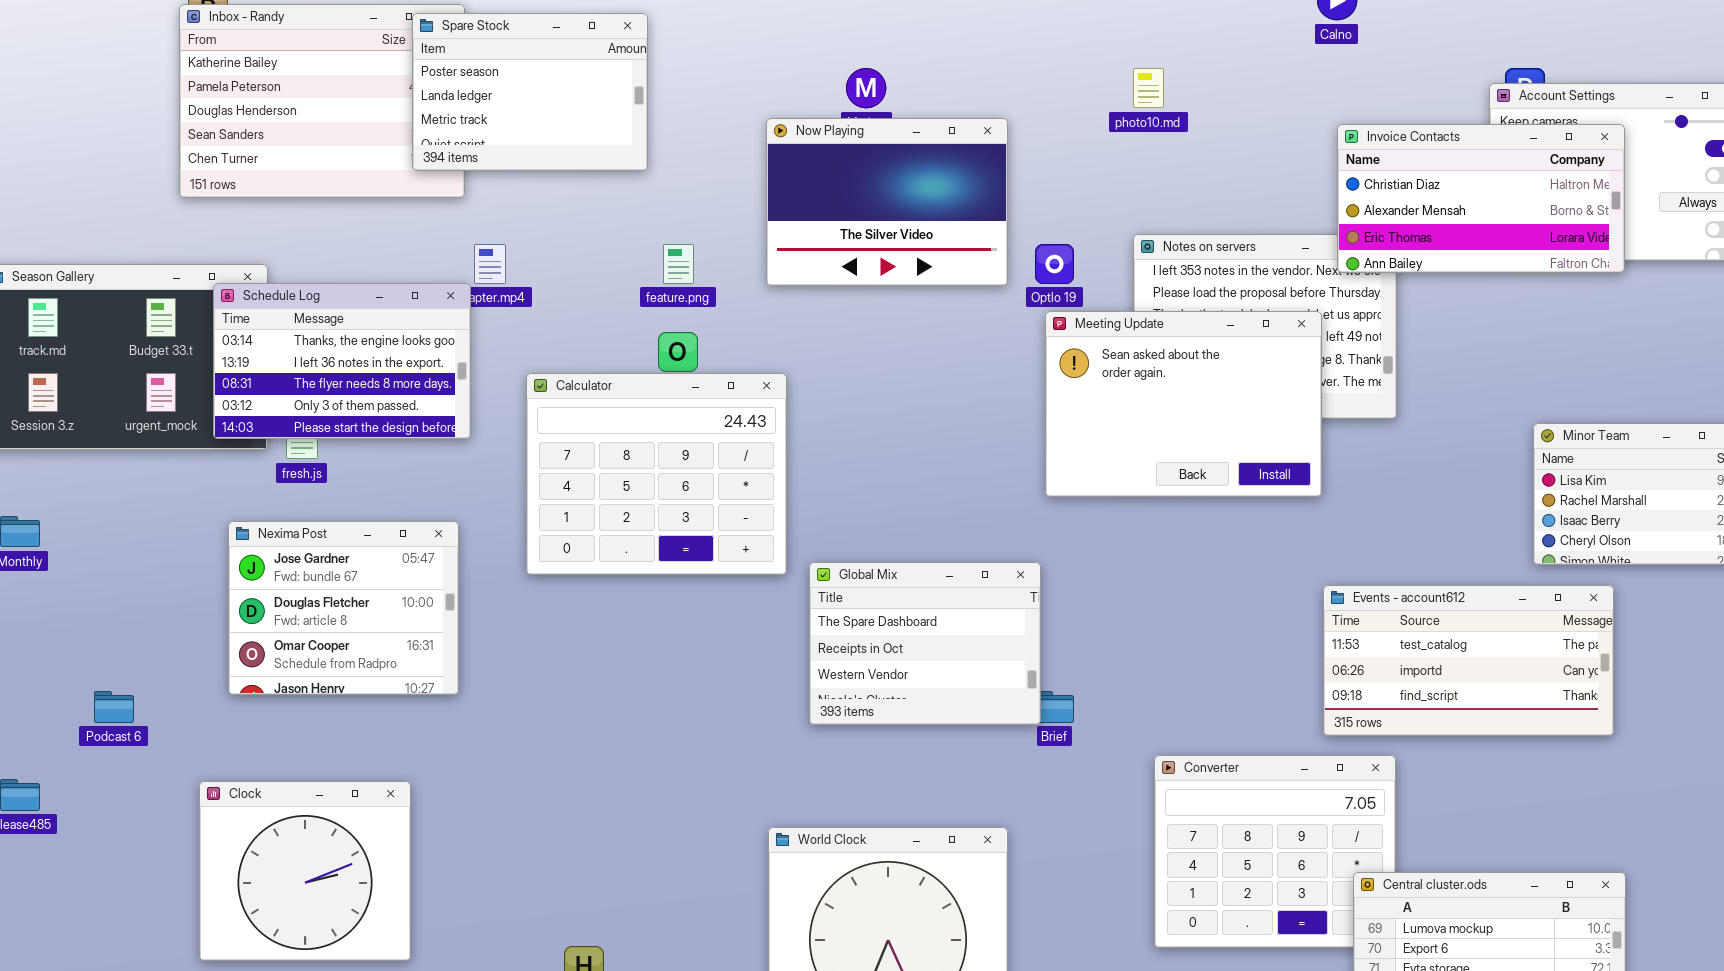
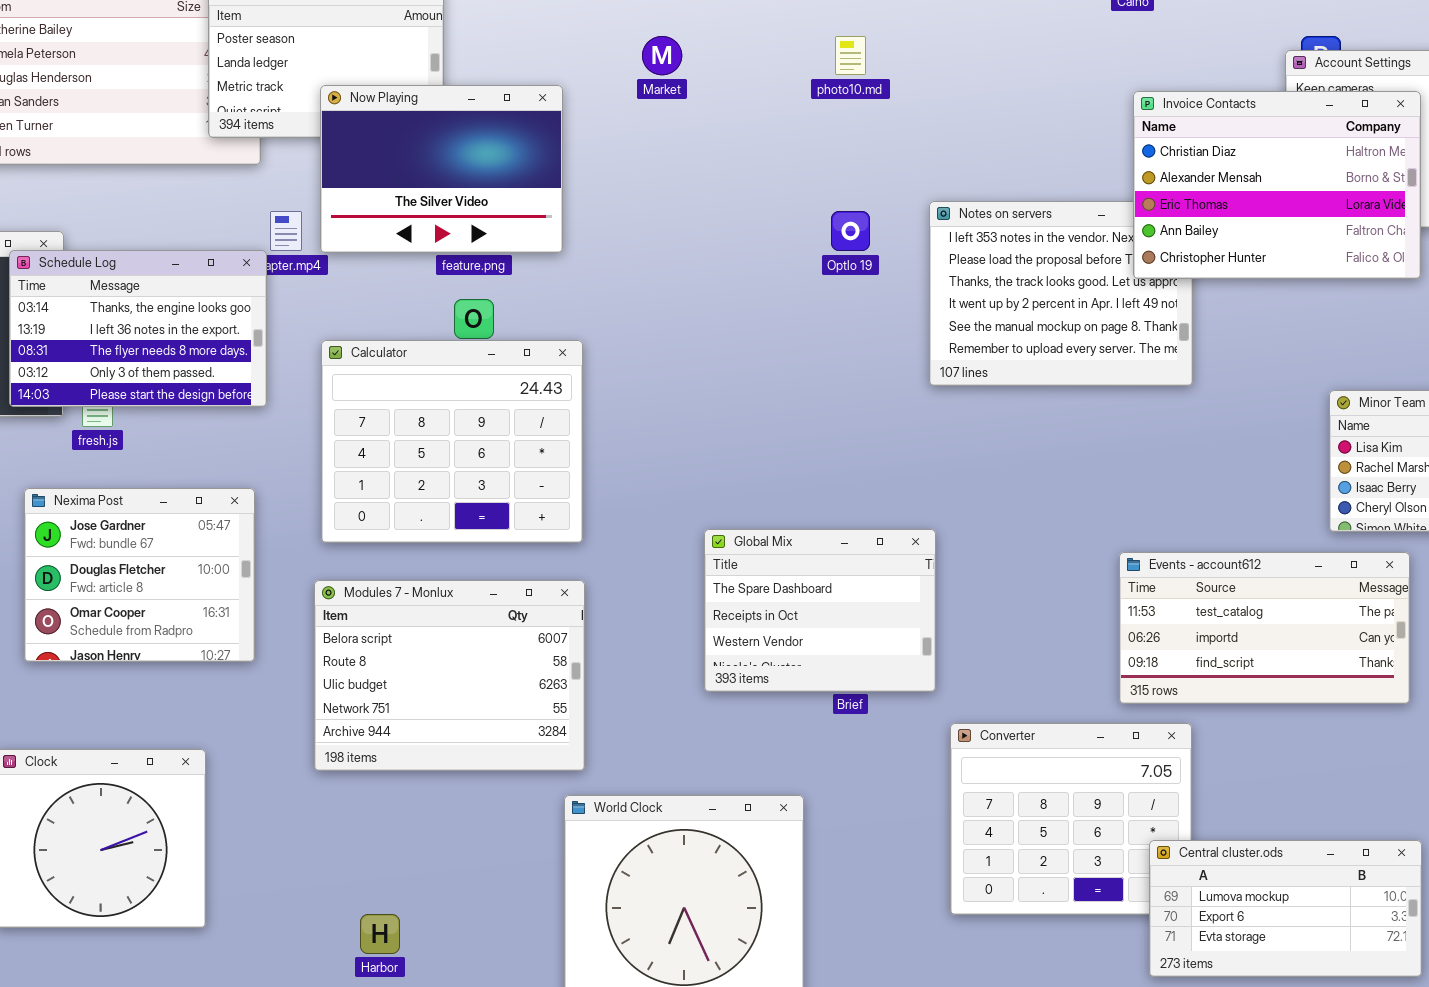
photo10.md: [1133,68,1164,108] -> [835,36,866,75], moved
Now Playing: [766,118,1008,286] -> [320,85,563,253], moved
Invoice Contacts: [1337,124,1625,273] -> [1133,91,1421,279], resized
Meeting Update: [1045,311,1322,497] -> none, closed
Global Mix: [809,562,1041,725] -> [704,529,936,692], moved
Modules 7 - Monlux: none -> [314,580,585,771], opened

